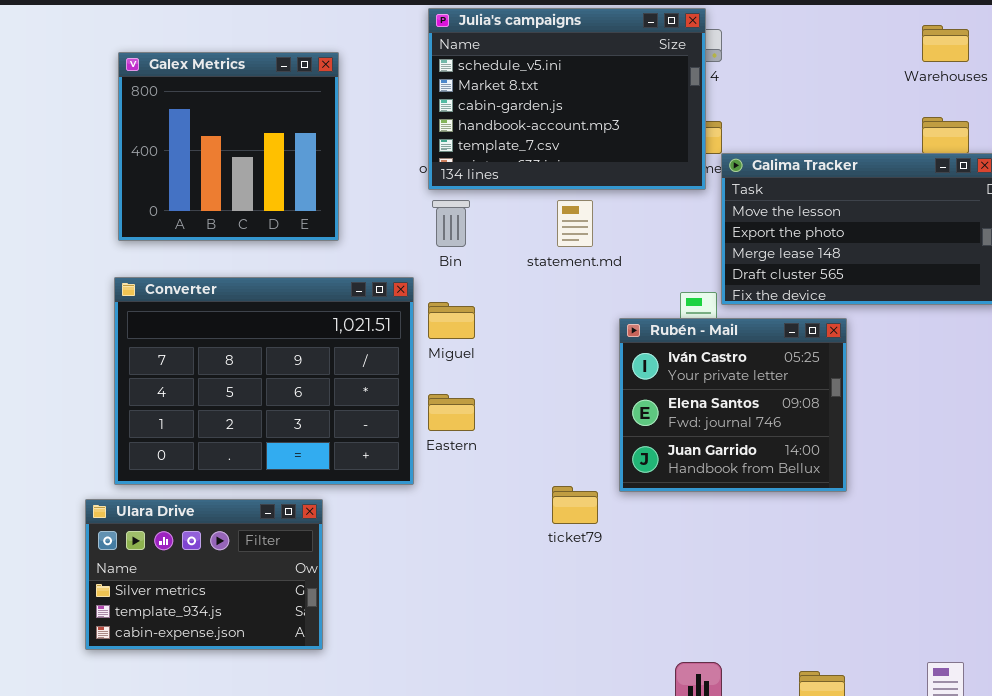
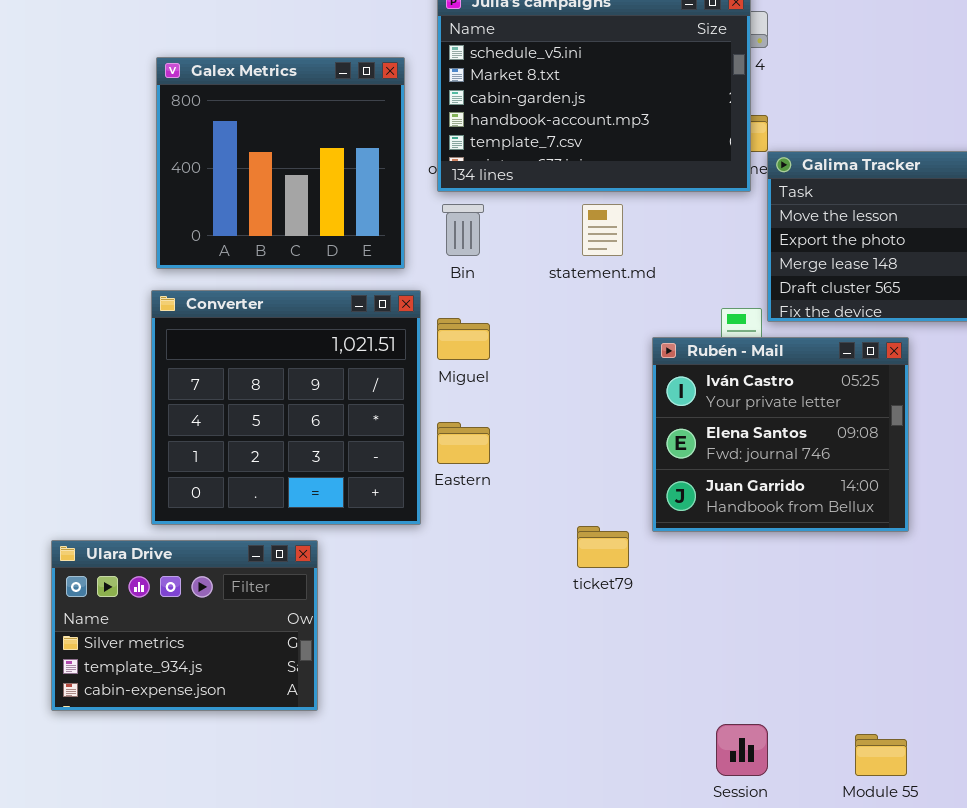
Galex Metrics: [118,52,339,241] -> [156,57,405,269], moved
Converter: [114,277,414,485] -> [151,290,421,525], resized

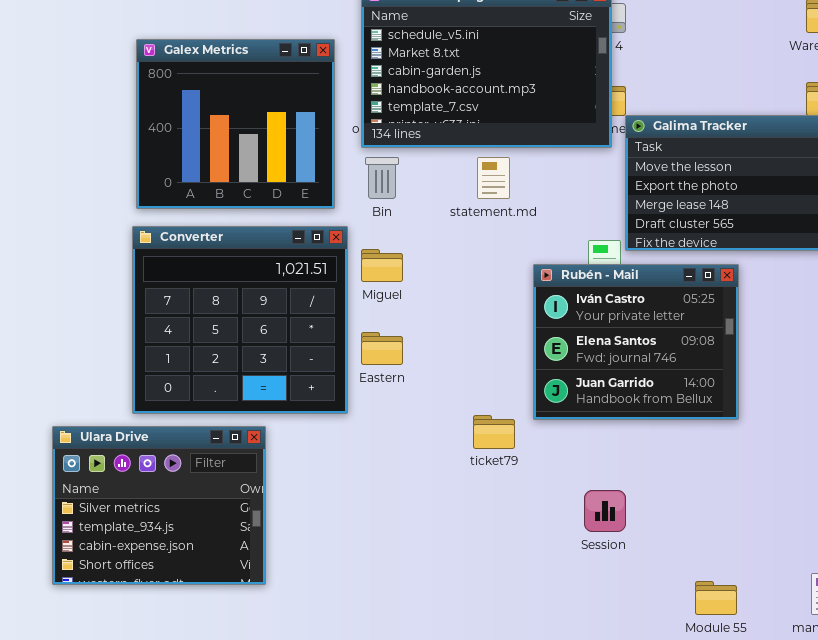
Ulara Drive: [51,540,318,711] -> [52,426,266,585], resized
Session: [716,724,768,776] -> [584,490,626,532], moved

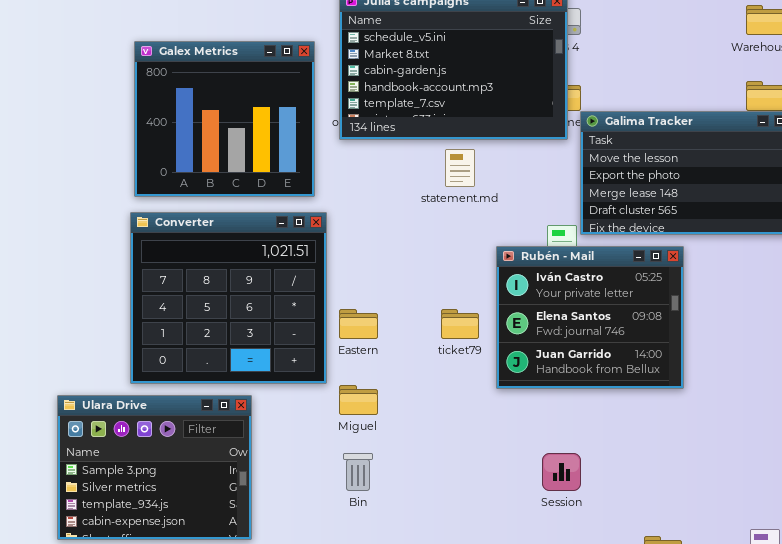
Bin: [365,157,399,199] -> [343,453,373,491], moved
Miguel: [361,249,403,282] -> [339,385,378,415], moved
ticket79: [473,415,515,449] -> [441,309,479,339], moved
Ulara Drive: [52,426,266,585] -> [57,395,252,540], scrolled up 1 row

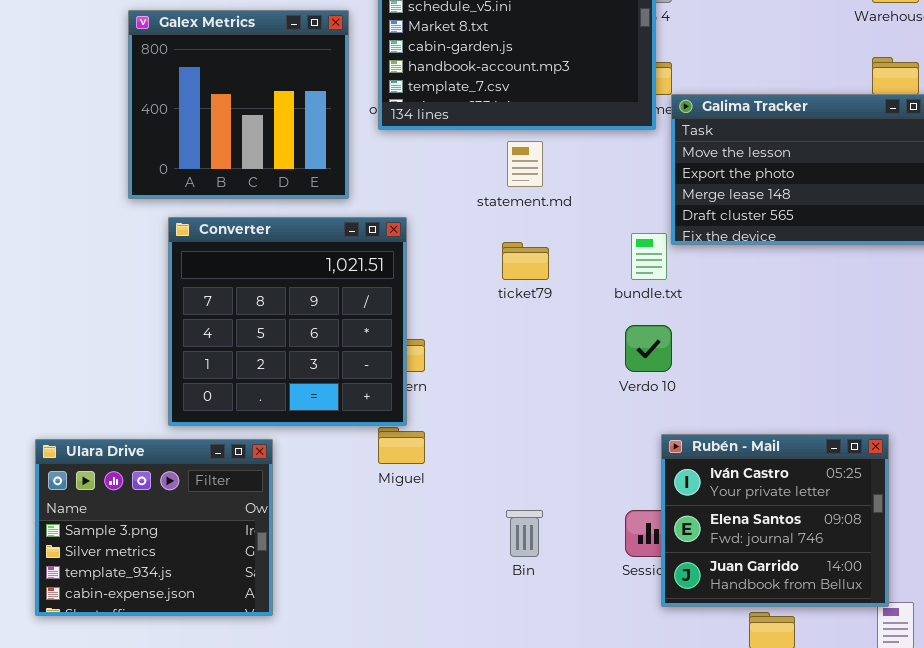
Converter: [130,212,327,384] -> [168,217,407,426], moved
Rubén - Mail: [496,246,684,389] -> [661,434,889,607], moved
ticket79: [441,309,479,339] -> [502,242,549,280], moved
Bin: [343,453,373,491] -> [506,510,543,557], moved

